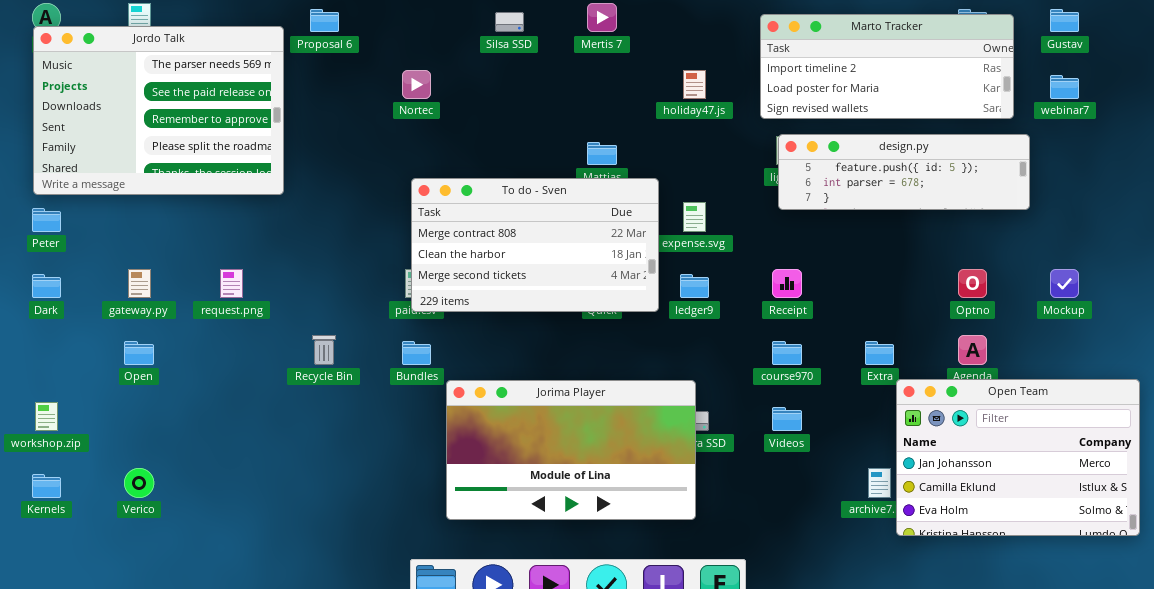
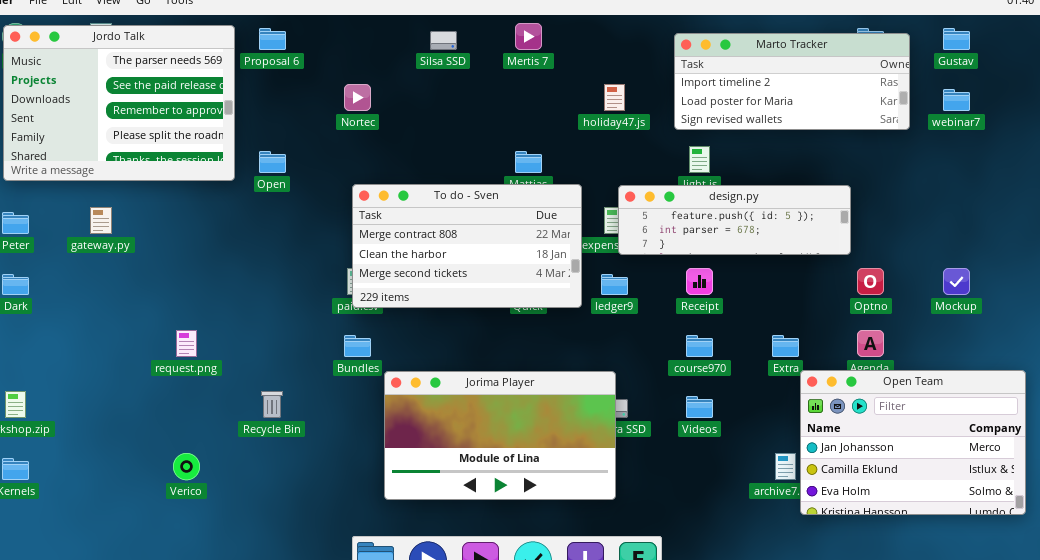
Jordo Talk: [33,26,284,195] -> [3,25,235,181], moved
design.py: [778,134,1030,210] -> [618,185,851,255], moved
gateway.py: [128,269,151,298] -> [90,207,112,234], moved
request.png: [220,269,243,298] -> [176,330,197,357], moved
Recycle Bin: [312,335,336,365] -> [261,391,283,418], moved
Open: [124,341,154,365] -> [259,151,286,173], moved
Verico: [124,468,154,498] -> [173,453,200,480], moved

